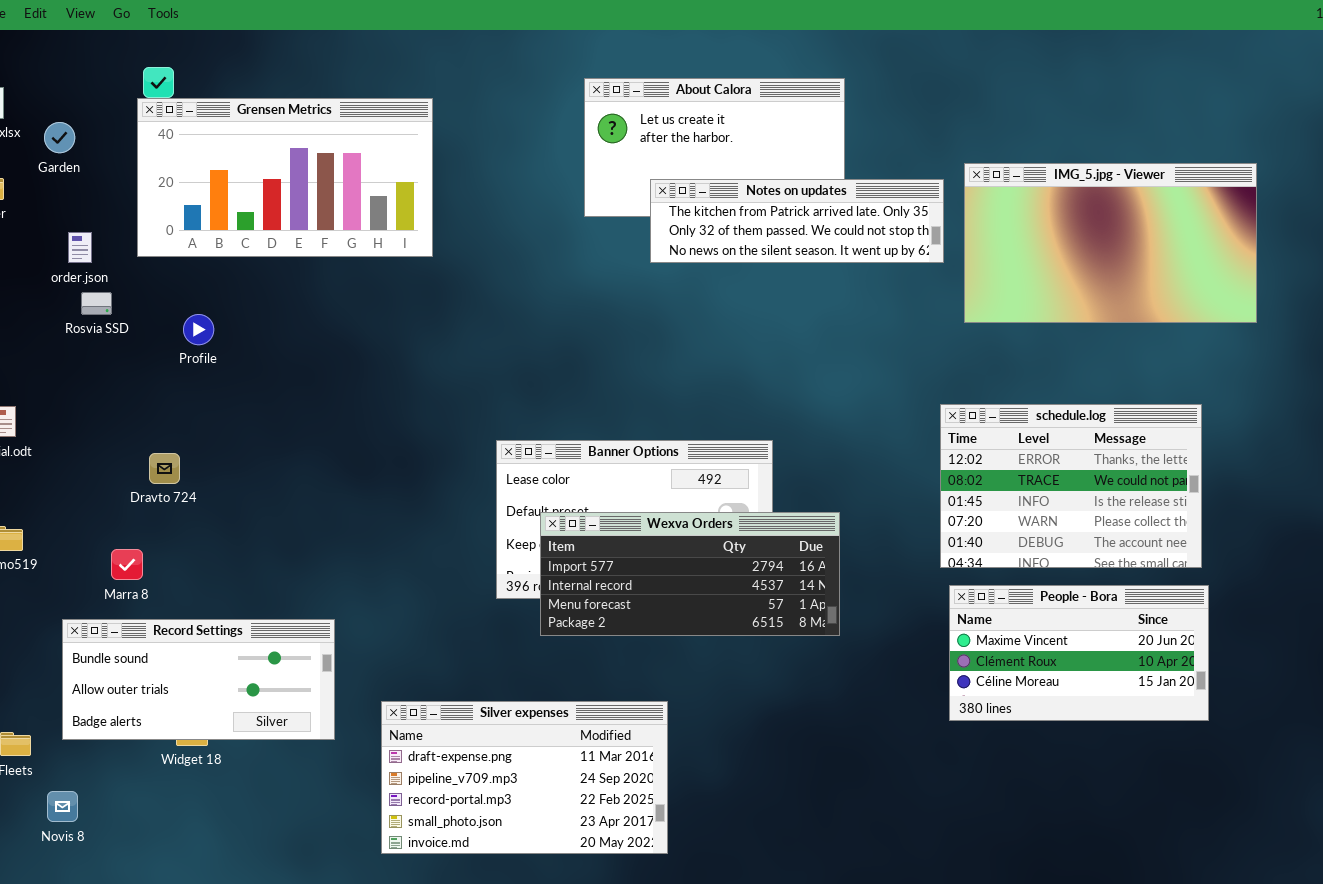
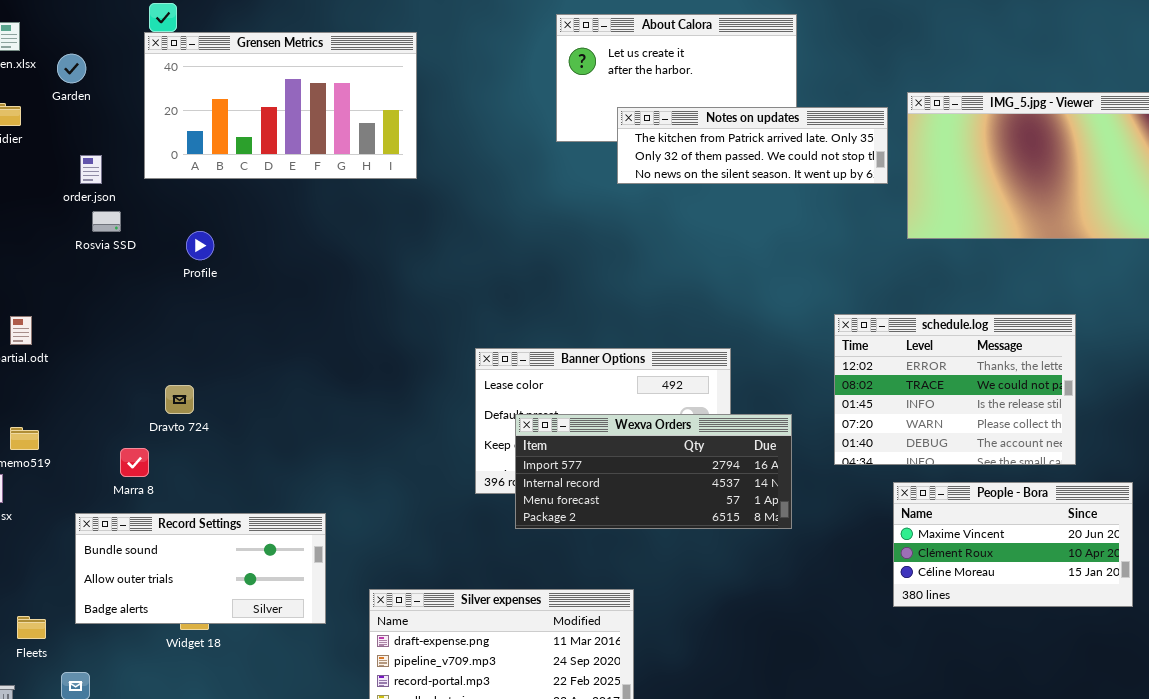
schedule.log: [940,404,1202,568] -> [834,314,1076,465], moved
Dravto 724: [149,453,180,484] -> [165,385,194,414], moved

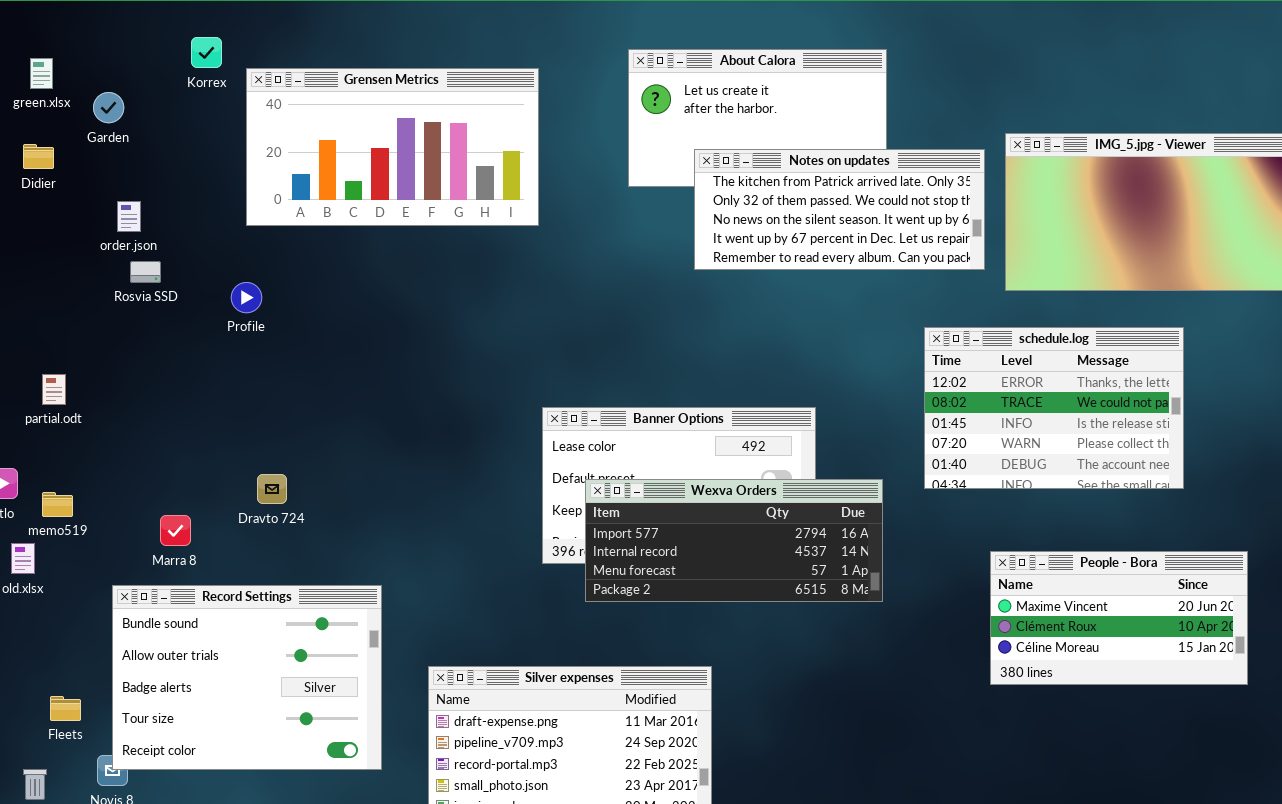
Grensen Metrics: [144,32,417,179] -> [246,68,539,226], moved
Notes on updates: [617,107,888,184] -> [694,149,985,270], resized
schedule.log: [834,314,1076,465] -> [924,327,1184,489], moved
Dravto 724: [165,385,194,414] -> [257,474,287,504], moved
Record Settings: [75,513,326,624] -> [112,585,382,770], resized

